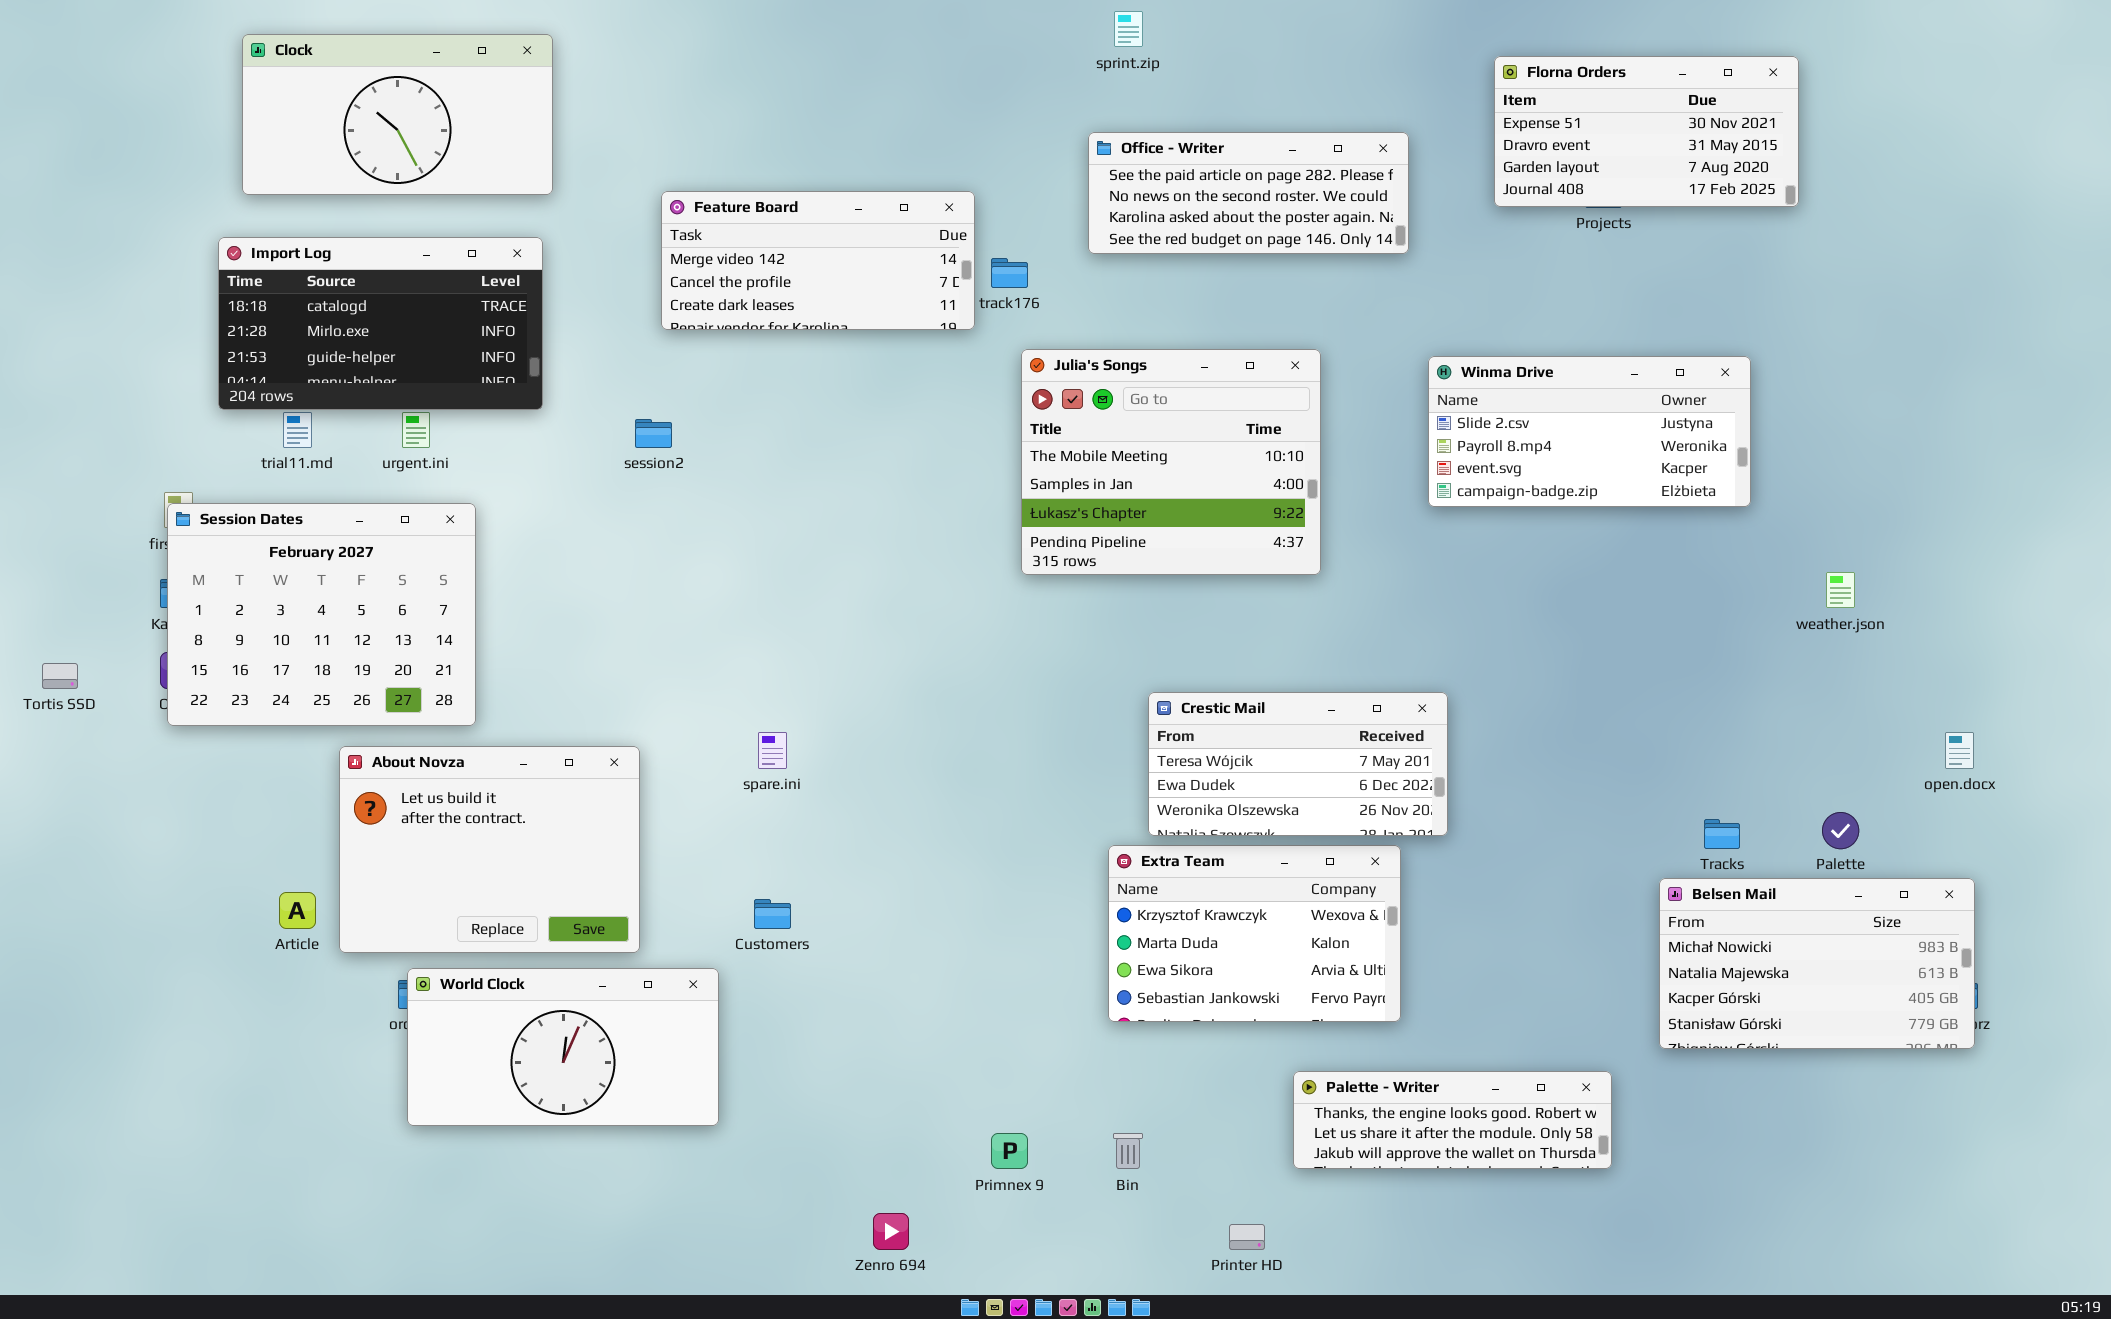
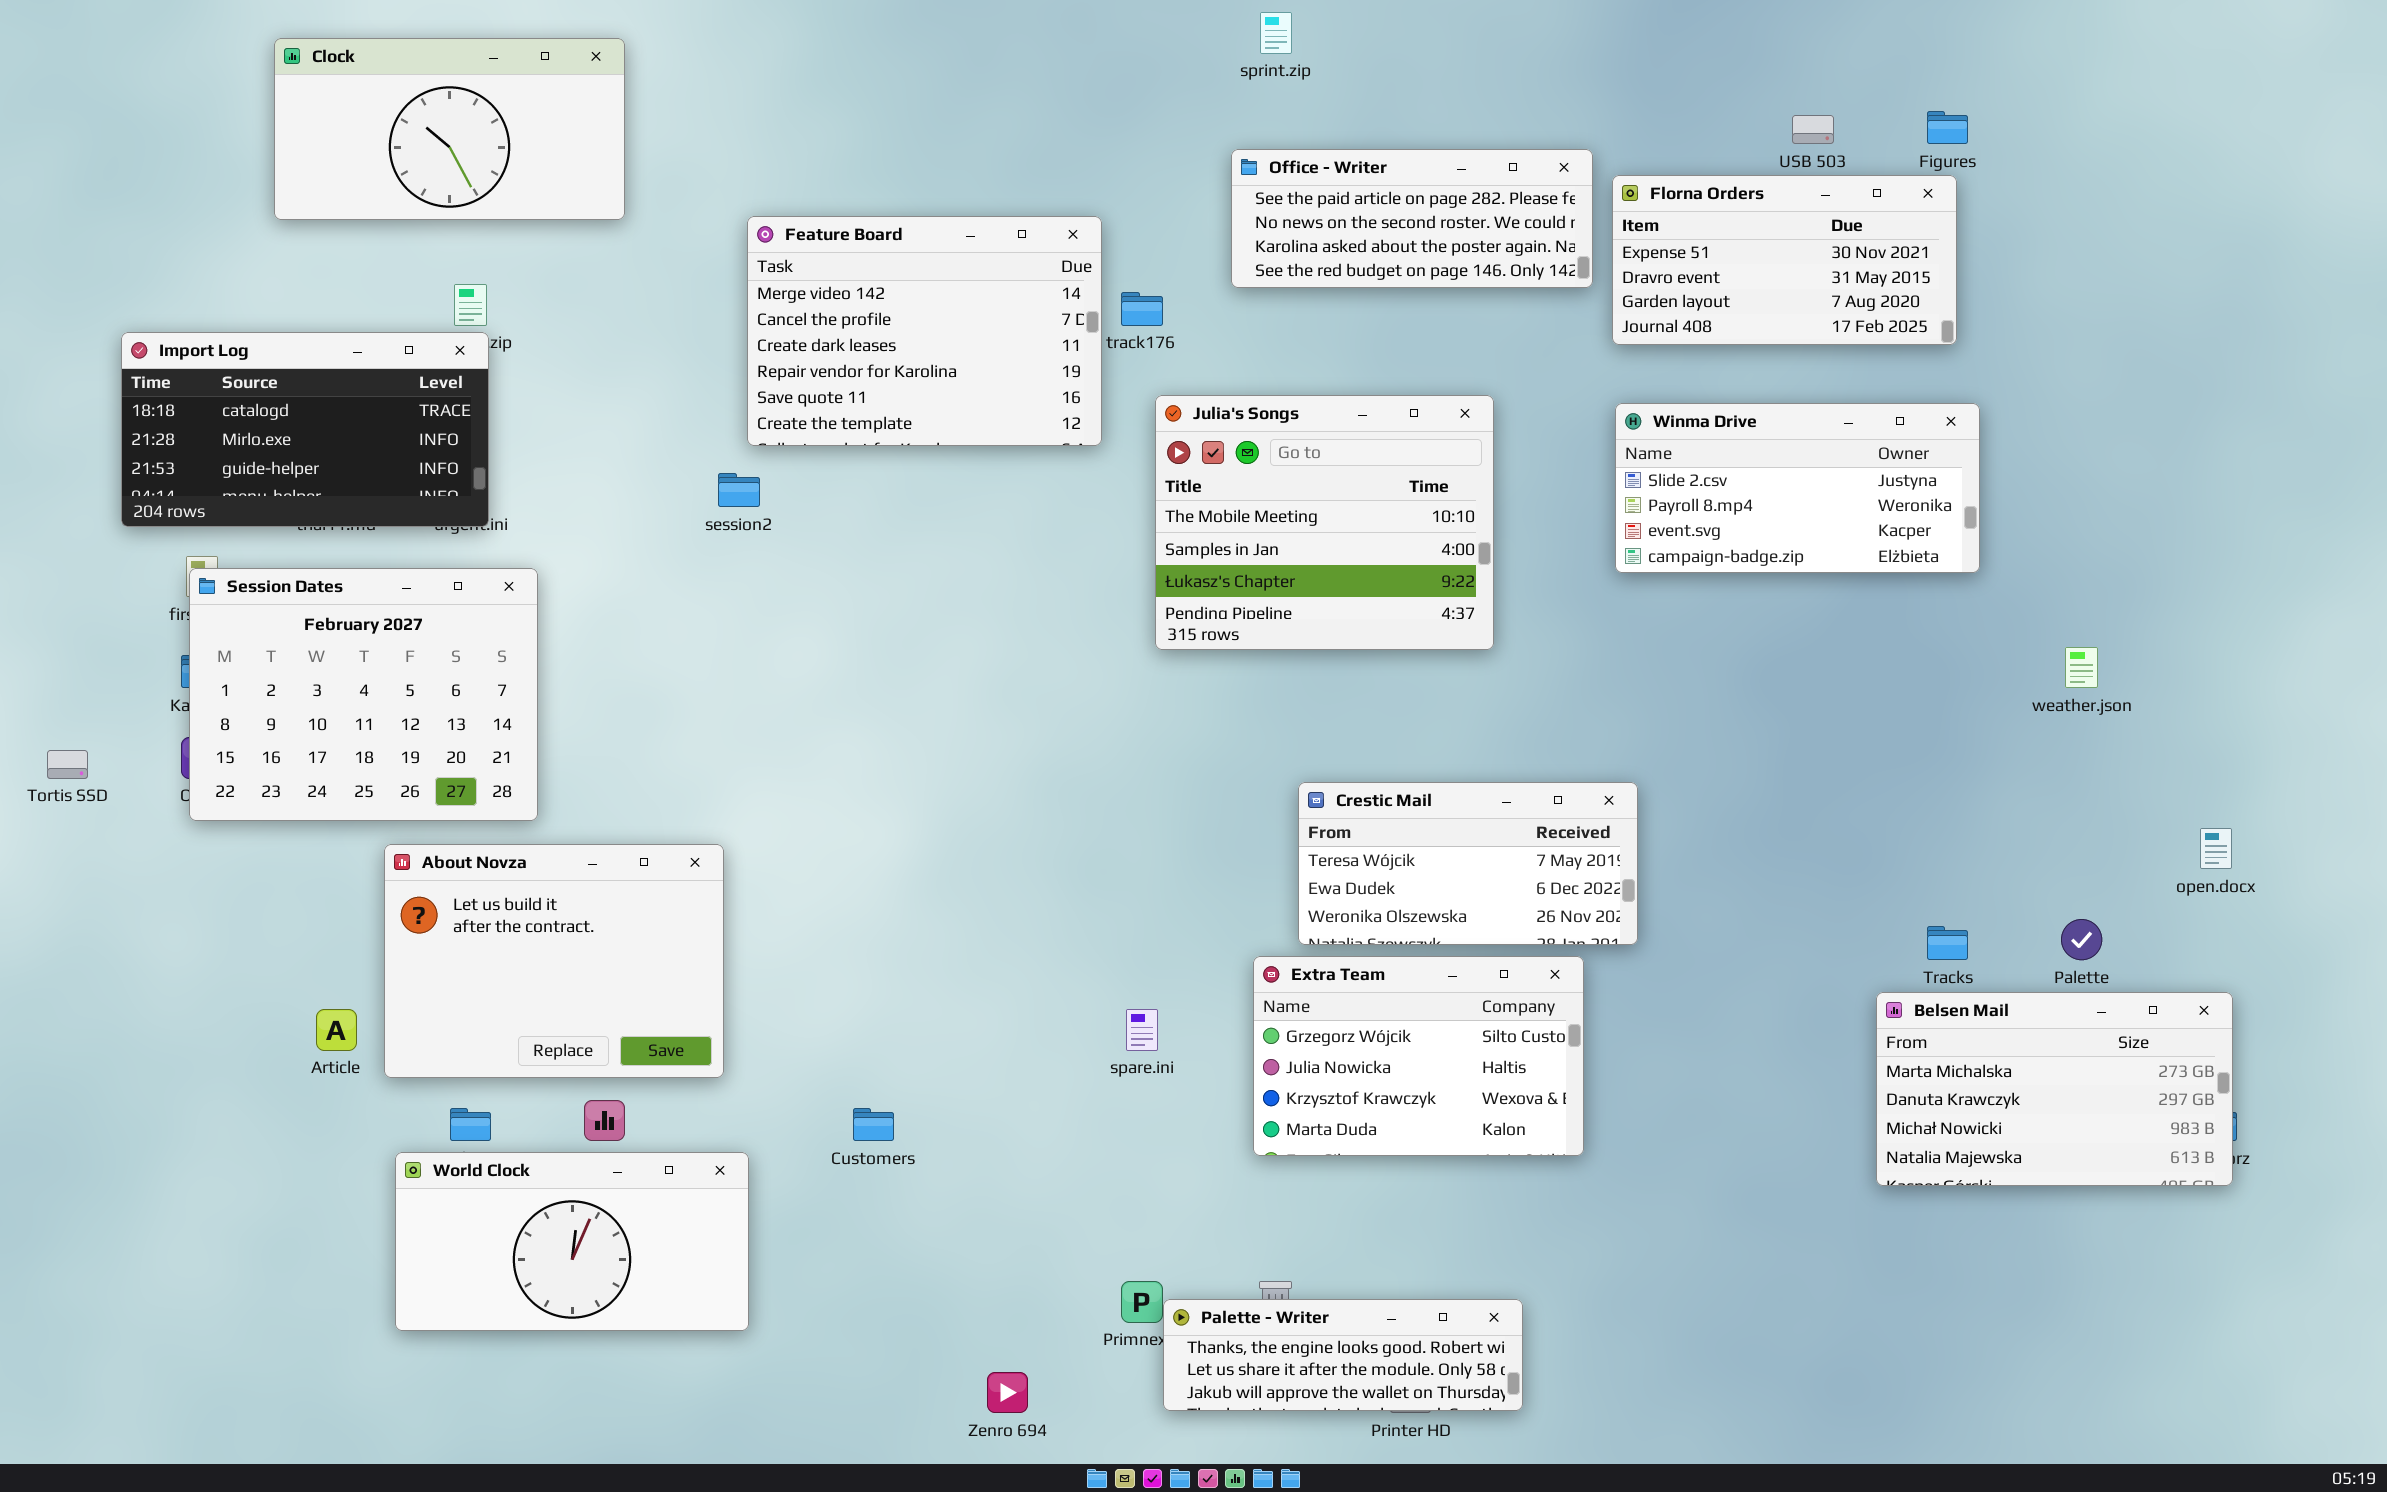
Florna Orders: [1494,56,1799,207] -> [1612,175,1957,345], moved
Feature Board: [661,191,975,330] -> [747,216,1102,446], resized
Import Log: [218,237,543,410] -> [121,332,489,527], moved
spare.ini: [758,732,787,769] -> [1126,1009,1158,1051], moved
Extra Team: [1108,845,1401,1022] -> [1253,956,1584,1156], scrolled up 2 rows
Belsen Mail: [1659,878,1975,1049] -> [1876,992,2233,1186], scrolled up 2 rows
Customers: [754,899,791,929] -> [853,1108,894,1141], moved
World Clock: [407,968,719,1126] -> [395,1152,749,1331], moved
Palette - Writer: [1293,1071,1612,1169] -> [1163,1299,1523,1411], moved

